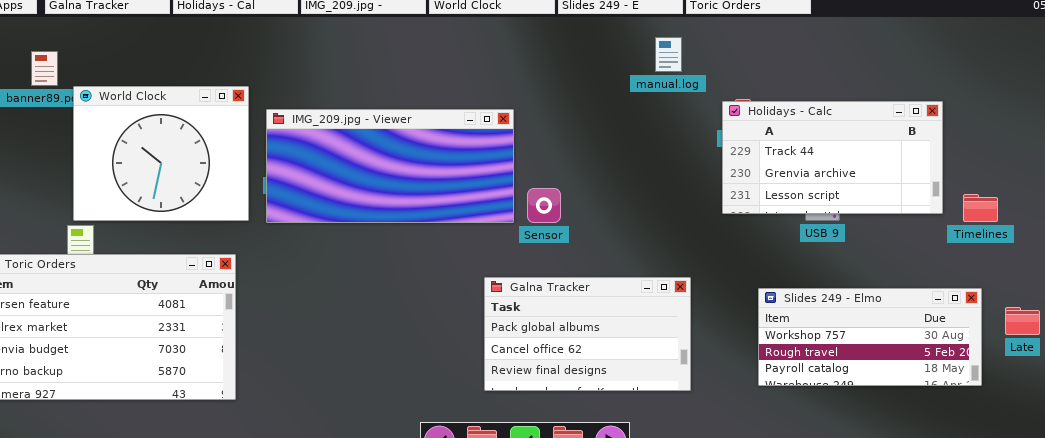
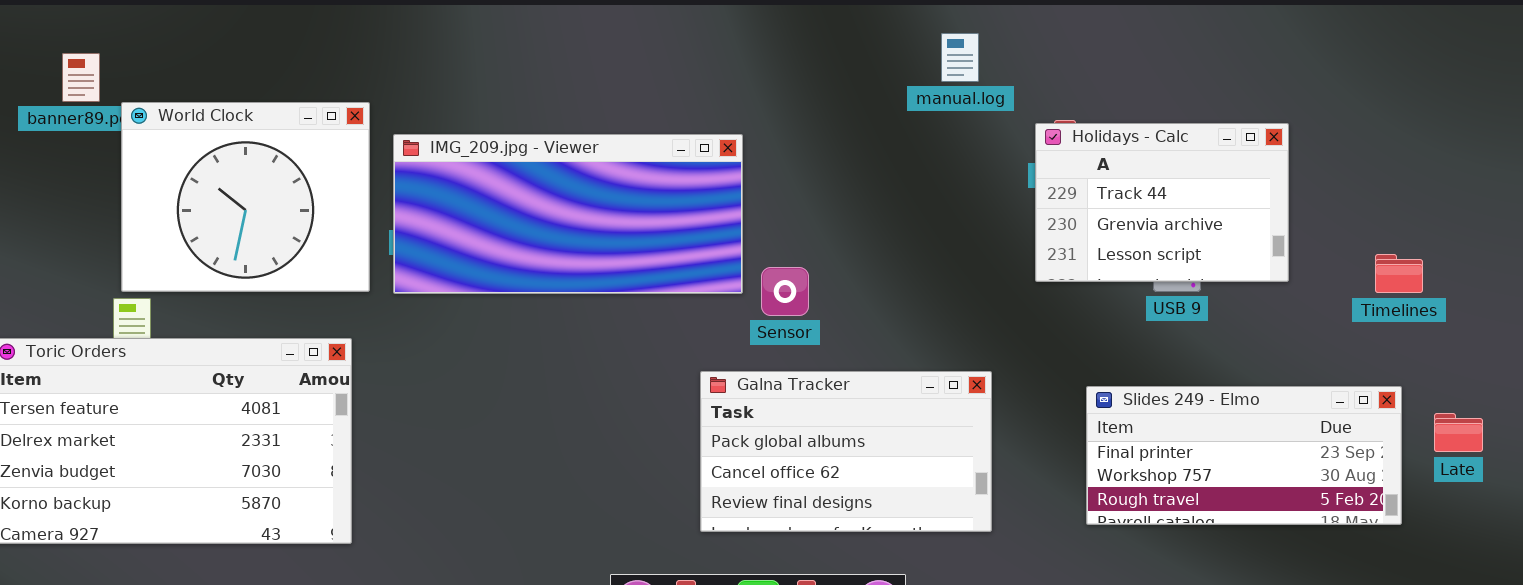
Holidays - Calc: [722,101,943,214] -> [1035,123,1289,282], resized
Sensor: [527,188,561,223] -> [761,267,809,316], moved
Slides 249 - Elmo: [758,288,982,386] -> [1086,386,1402,525], scrolled up 1 row

